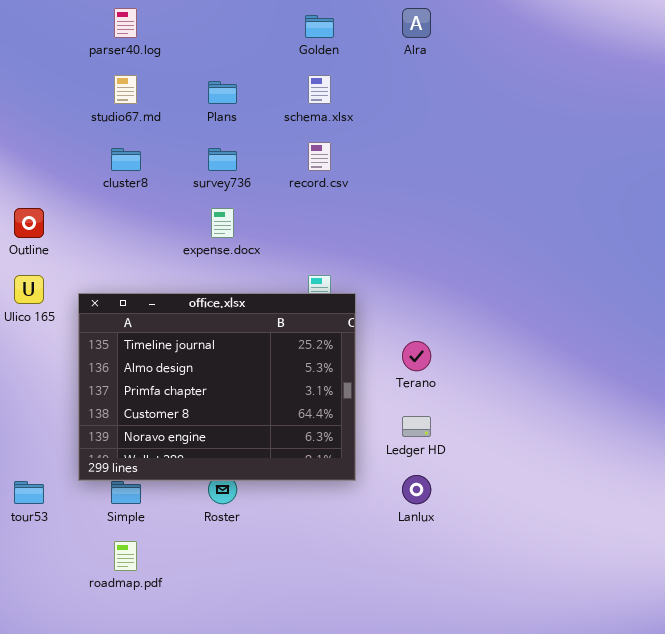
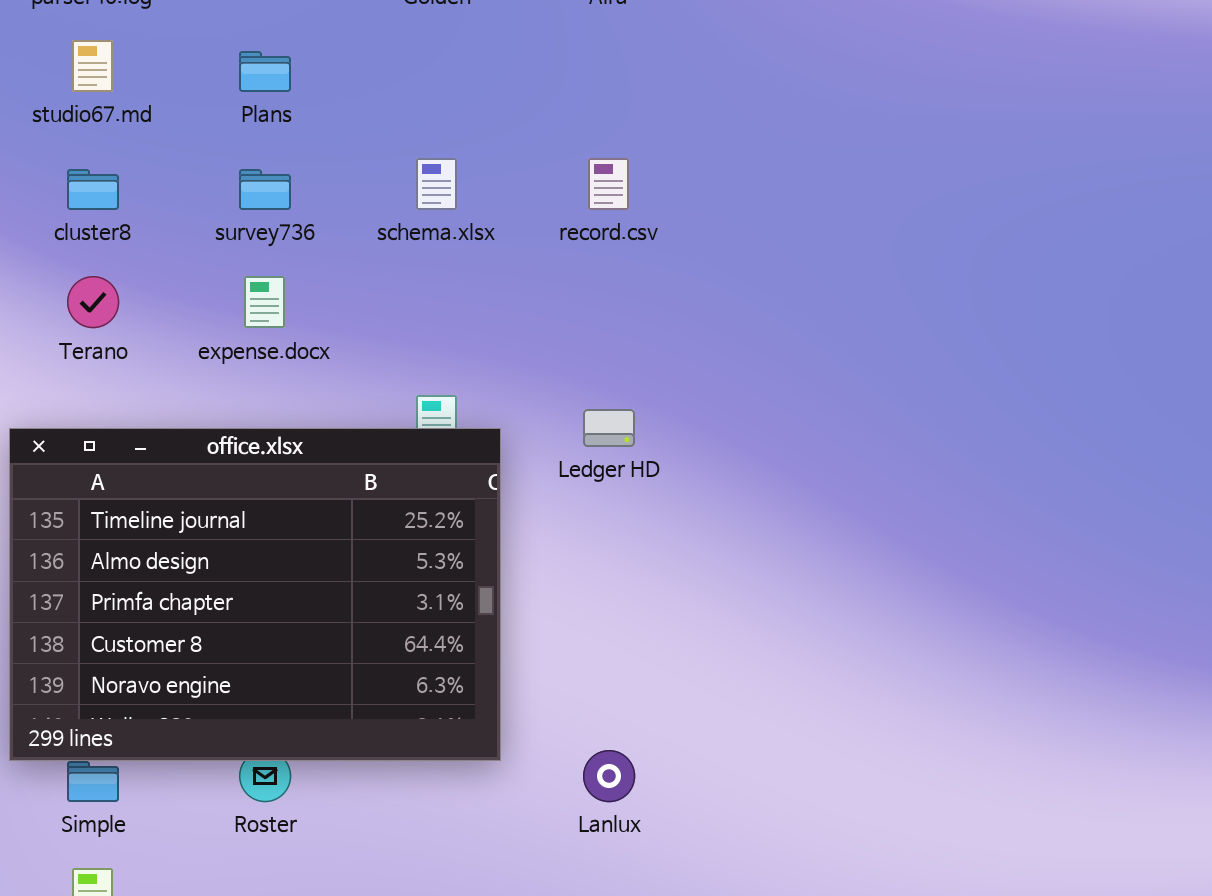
schema.xlsx: [308,75,331,104] -> [416,158,457,210], moved
record.csv: [308,142,331,171] -> [588,158,629,210], moved
Terano: [402,341,431,371] -> [67,276,119,328], moved
Ledger HD: [402,416,431,437] -> [583,409,635,447], moved

